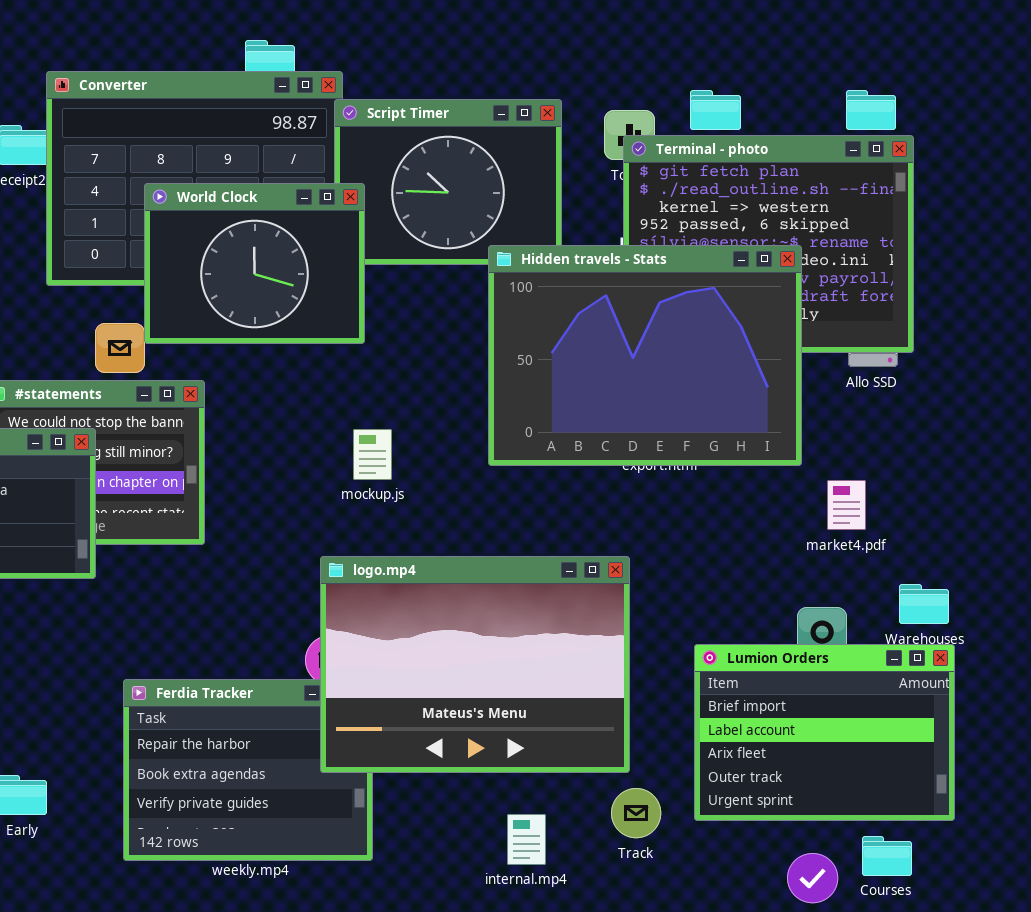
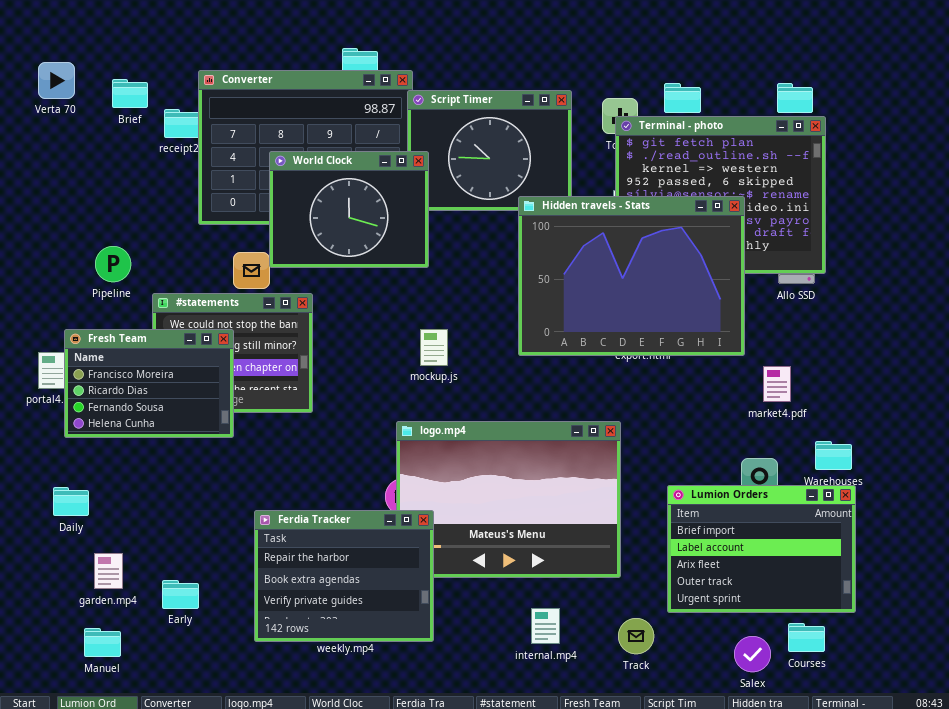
Ferdia Tracker: [123,679,373,861] -> [254,510,434,642], raised
Track: [611,788,661,838] -> [618,618,654,654], moved

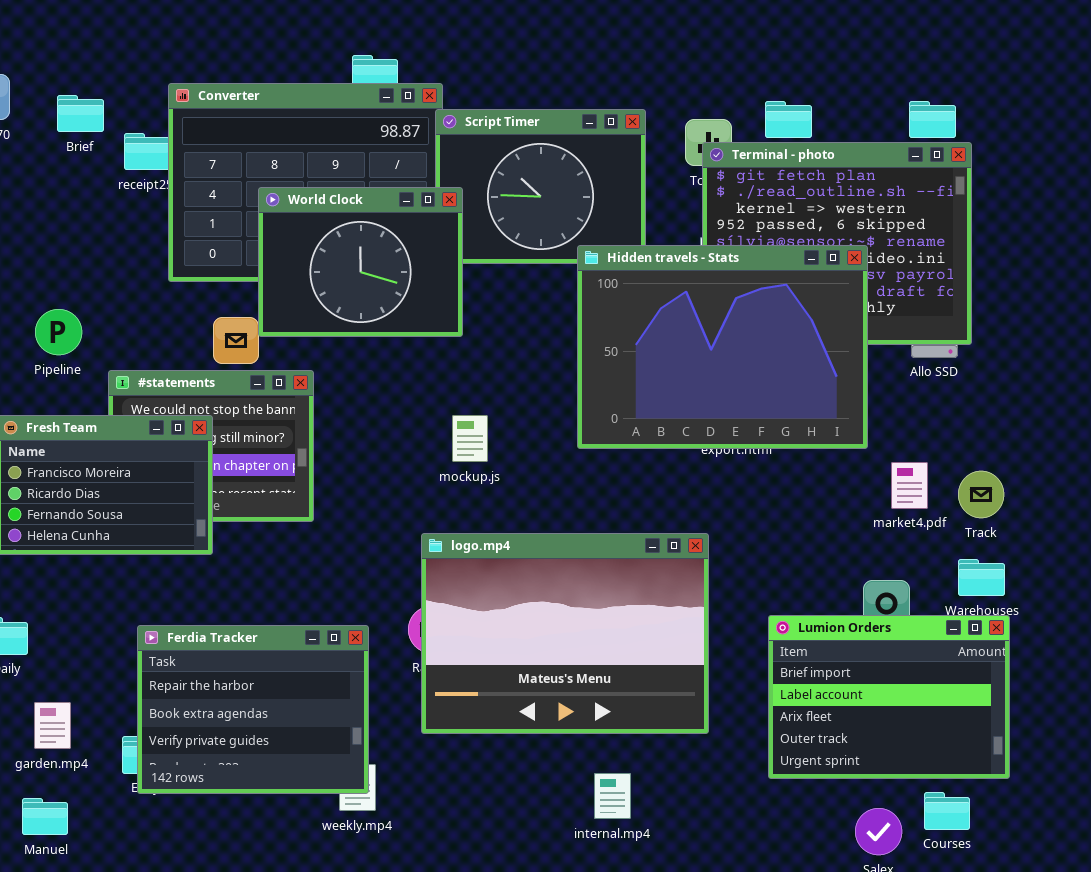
Ferdia Tracker: [254,510,434,642] -> [137,625,369,794], moved
Track: [618,618,654,654] -> [958,471,1004,518], moved

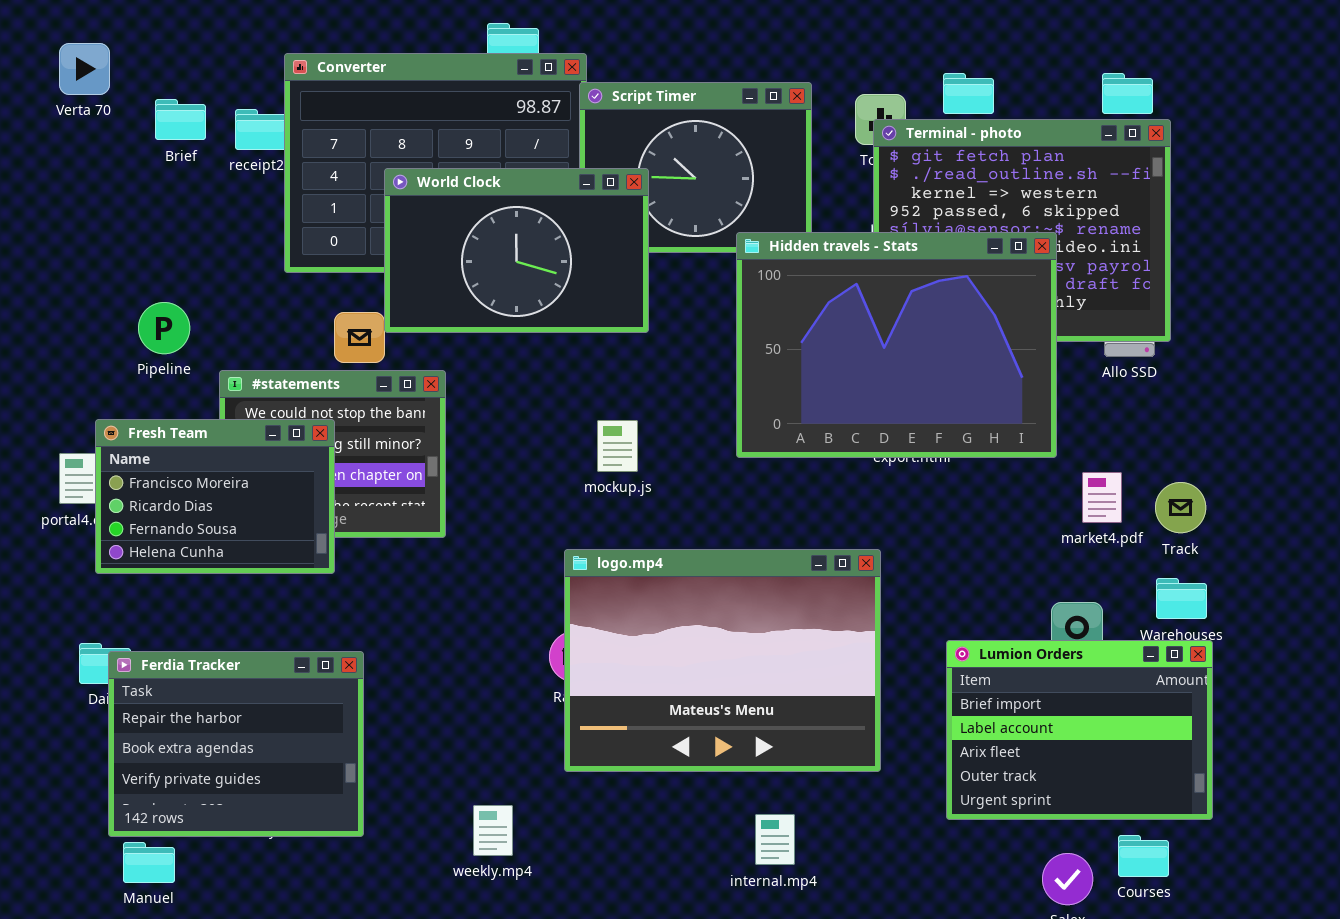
Brief: [57,95,104,132] -> [155,99,206,140], moved
World Clock: [258,187,463,337] -> [384,168,649,333], resized
Ferdia Tracker: [137,625,369,794] -> [108,651,364,837], moved

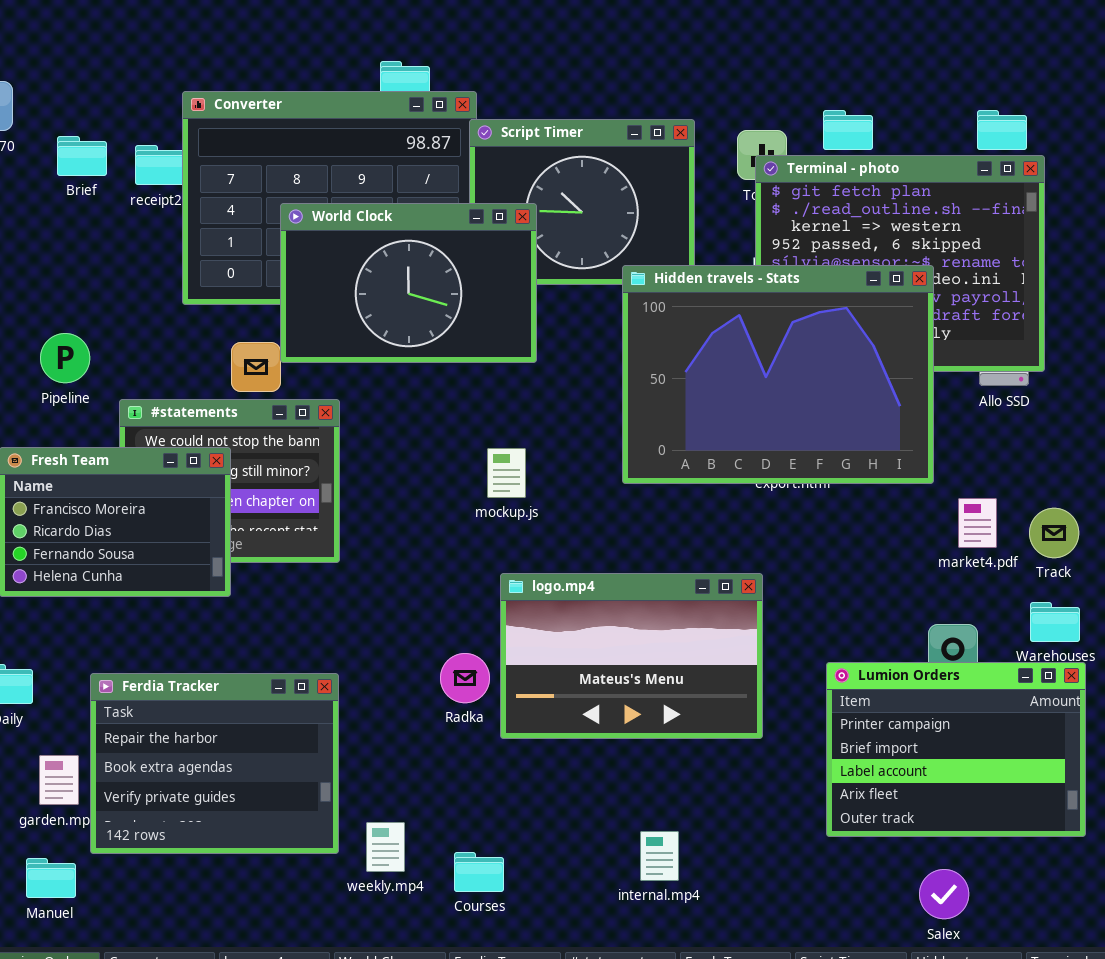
logo.mp4: [564,549,881,772] -> [500,573,763,739], resized
Lumion Orders: [946,640,1213,820] -> [826,662,1086,837], scrolled up 1 row
Ferdia Tracker: [108,651,364,837] -> [90,673,339,854], moved
Courses: [1118,835,1169,877] -> [454,852,504,892], moved

